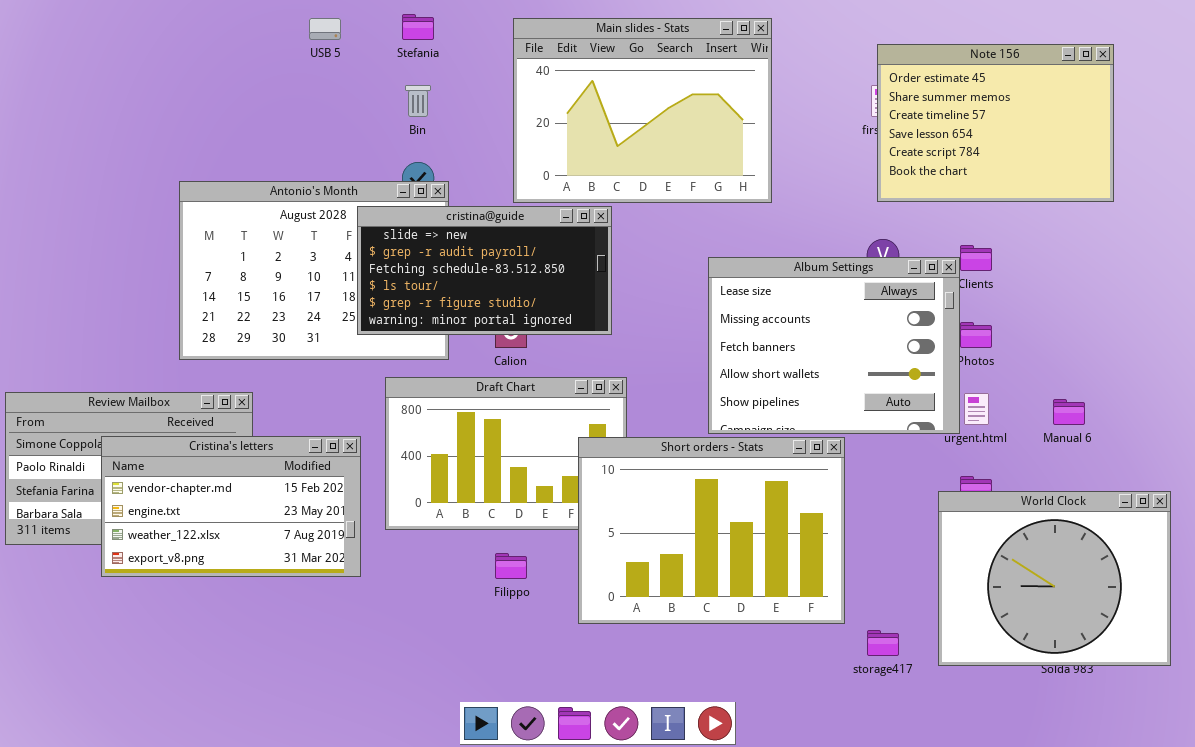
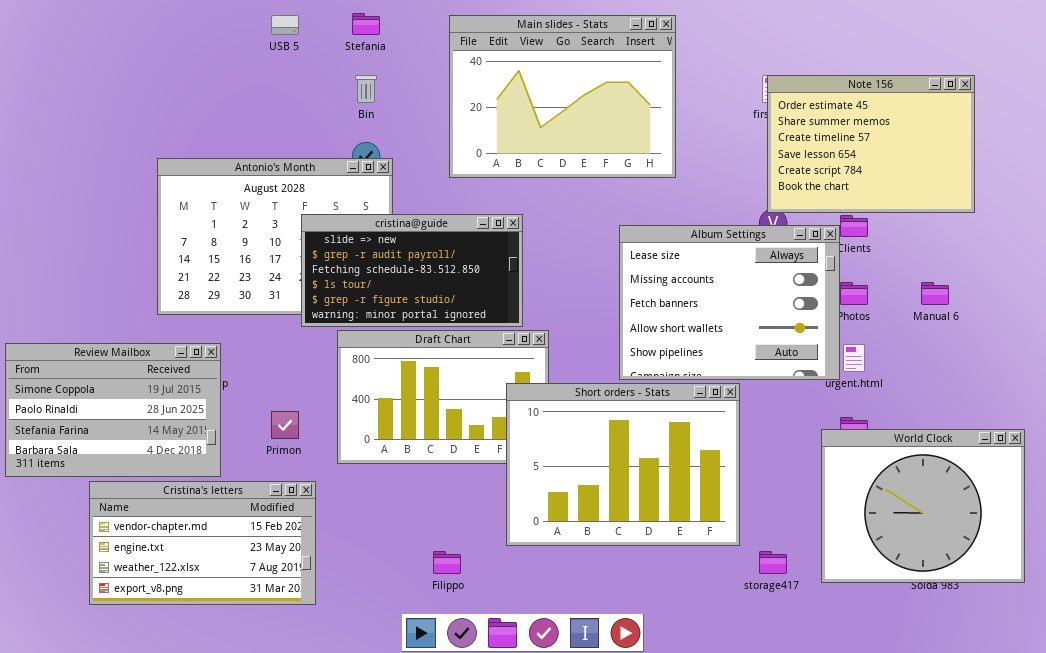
Note 156: [877,44,1114,202] -> [767,75,975,213], moved
cristina@guide: [357,206,612,335] -> [301,214,523,327], moved
Manual 6: [1053,399,1085,425] -> [921,282,949,305], moved
Cristina's letters: [101,436,361,577] -> [89,481,316,605], moved
Filippo: [495,553,527,579] -> [433,551,461,574], moved

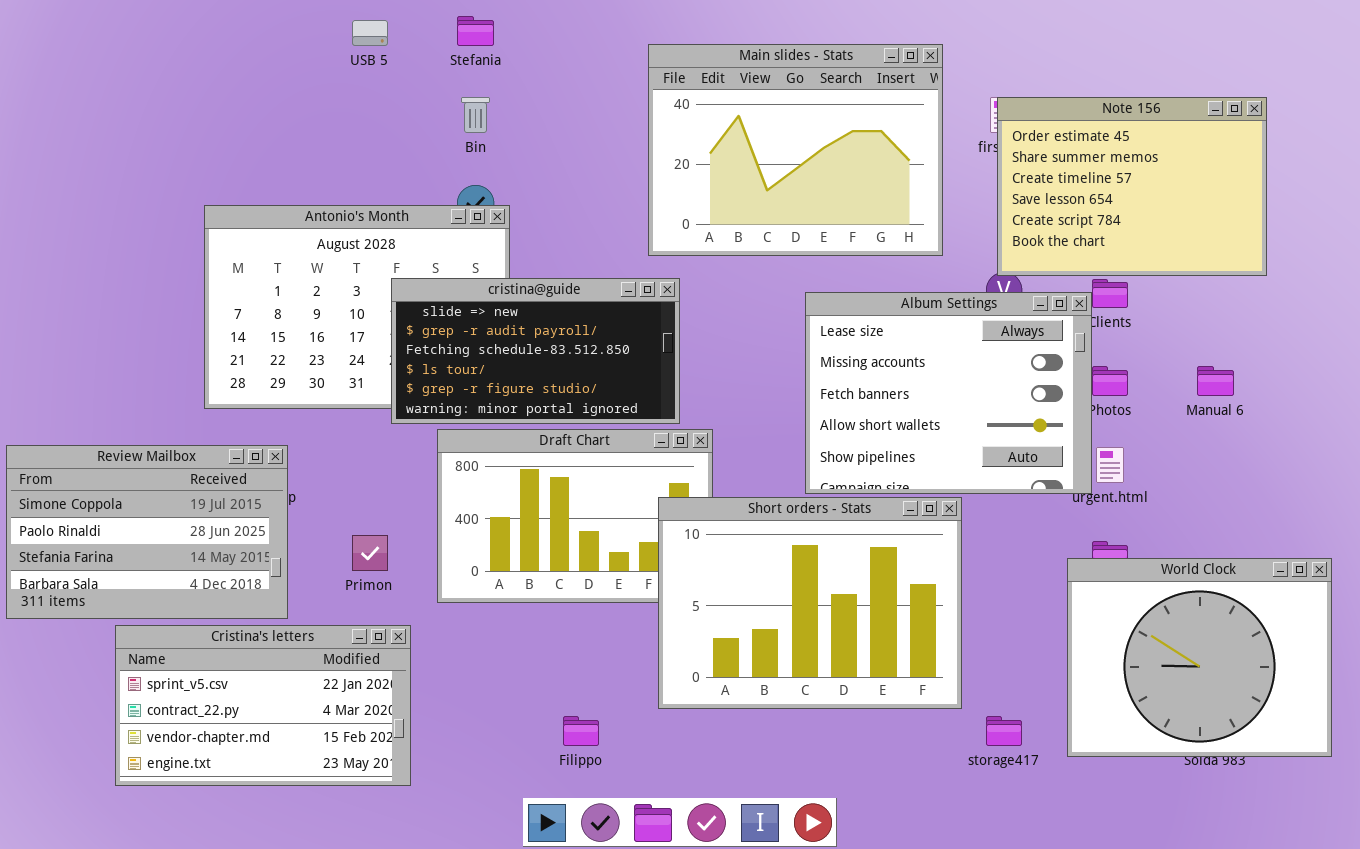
Main slides - Stats: [449,15,676,178] -> [648,44,943,256], moved
Cristina's letters: [89,481,316,605] -> [115,625,411,786], scrolled up 2 rows

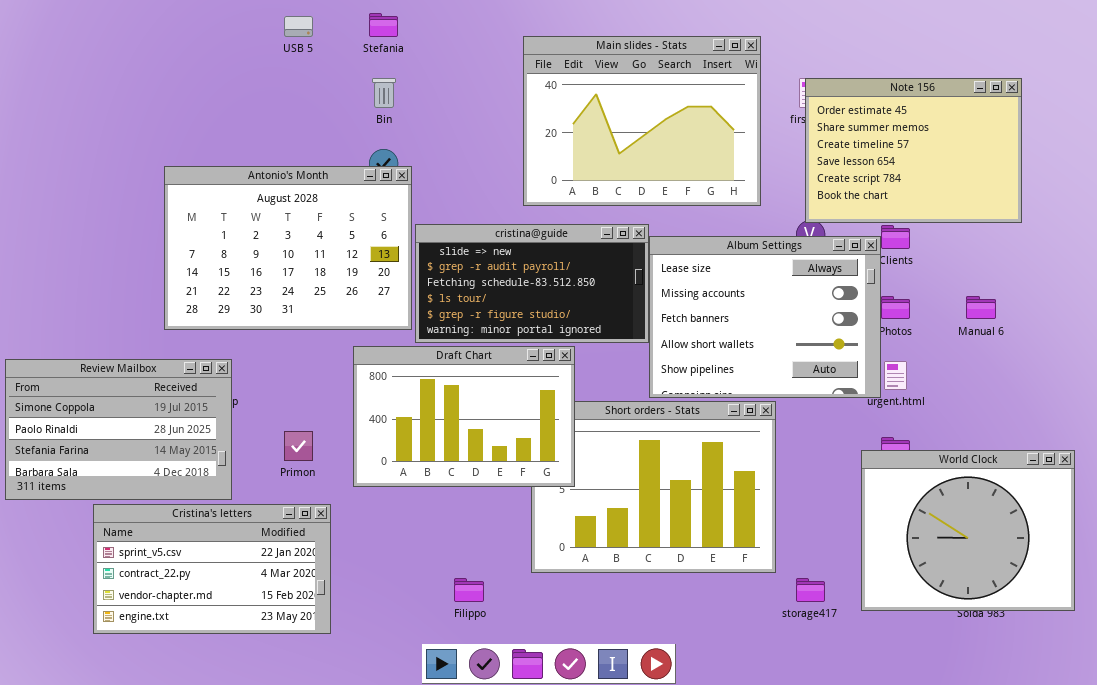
cristina@guide: [391,278,680,424] -> [415,224,649,343], moved
Draft Chart: [437,429,713,603] -> [353,346,575,487], raised

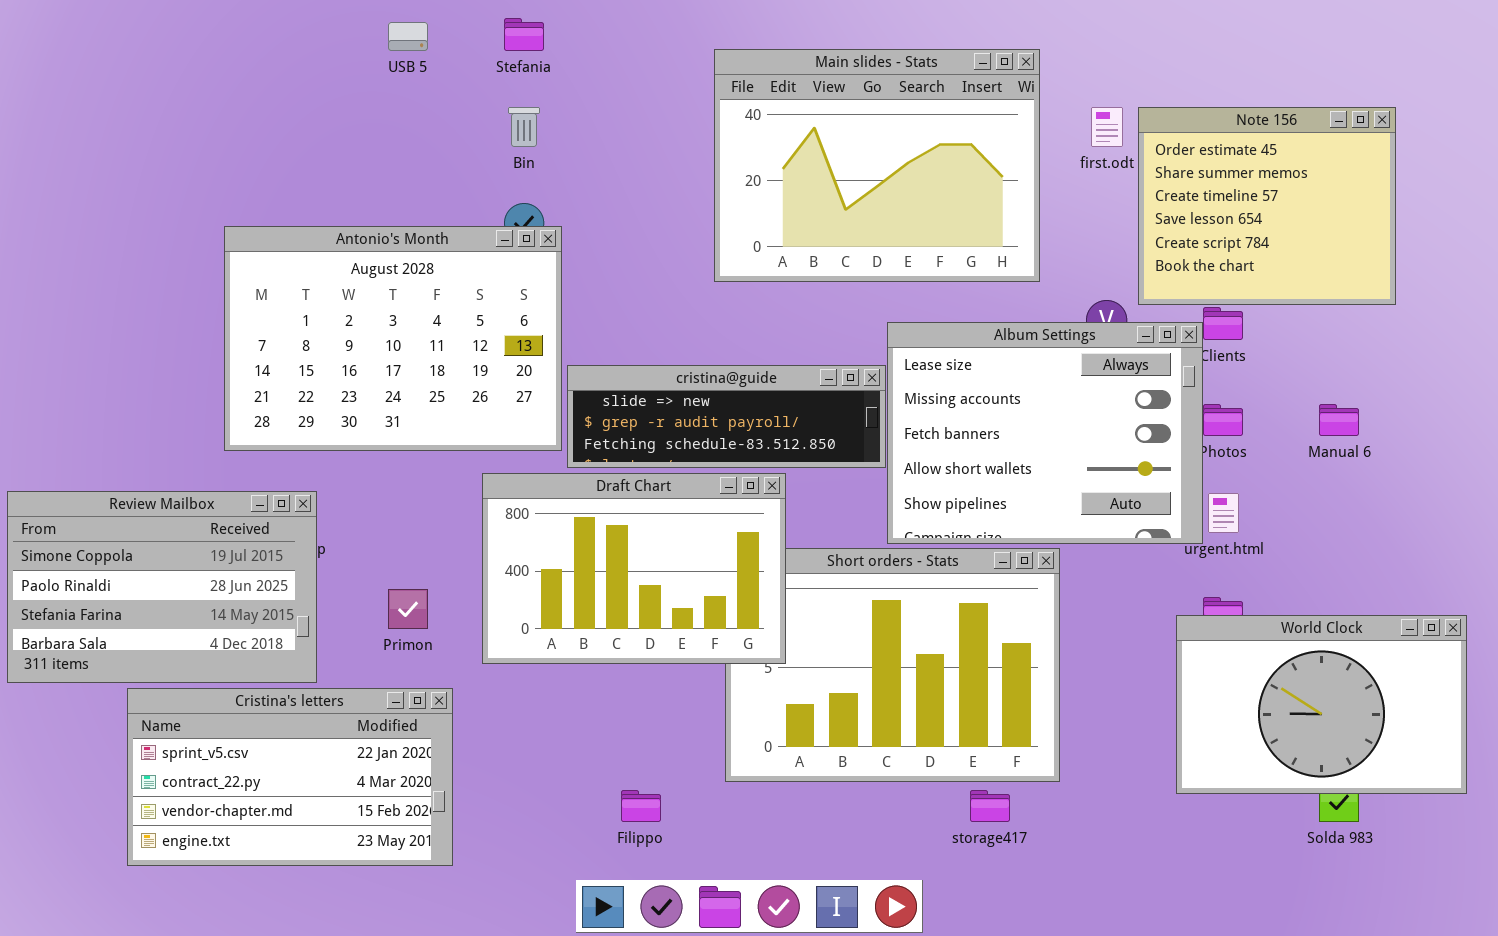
Note 156: [805,78,1022,223] -> [1138,107,1396,305], resized
cristina@guide: [415,224,649,343] -> [567,365,886,468], resized
World Clock: [861,450,1075,611] -> [1176,615,1467,794], resized
storage417: [796,578,825,602] -> [970,790,1010,822], moved

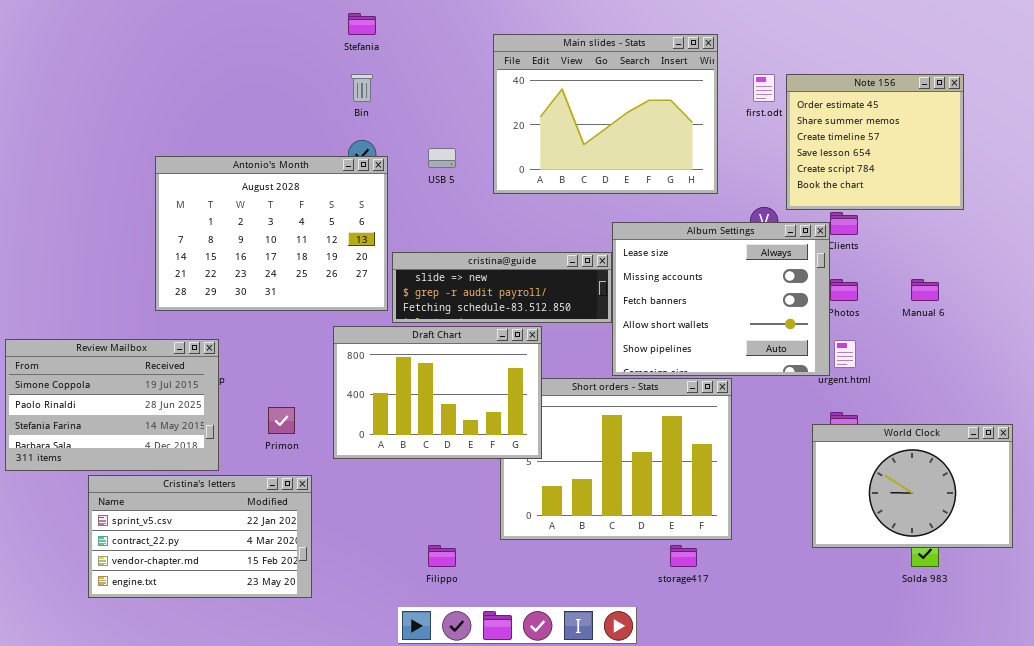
USB 5: [388,22,428,51] -> [428,148,456,168], moved

